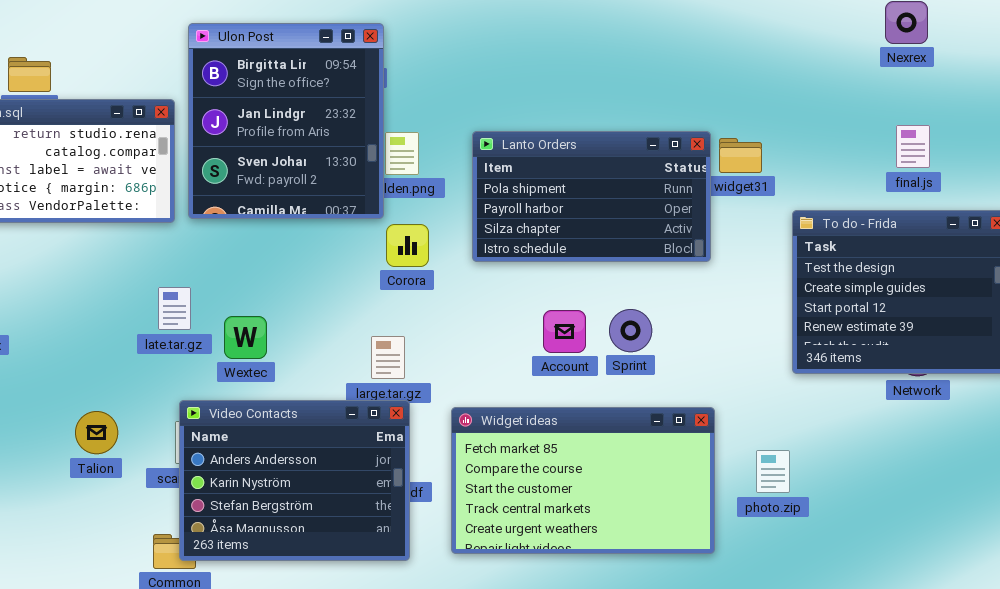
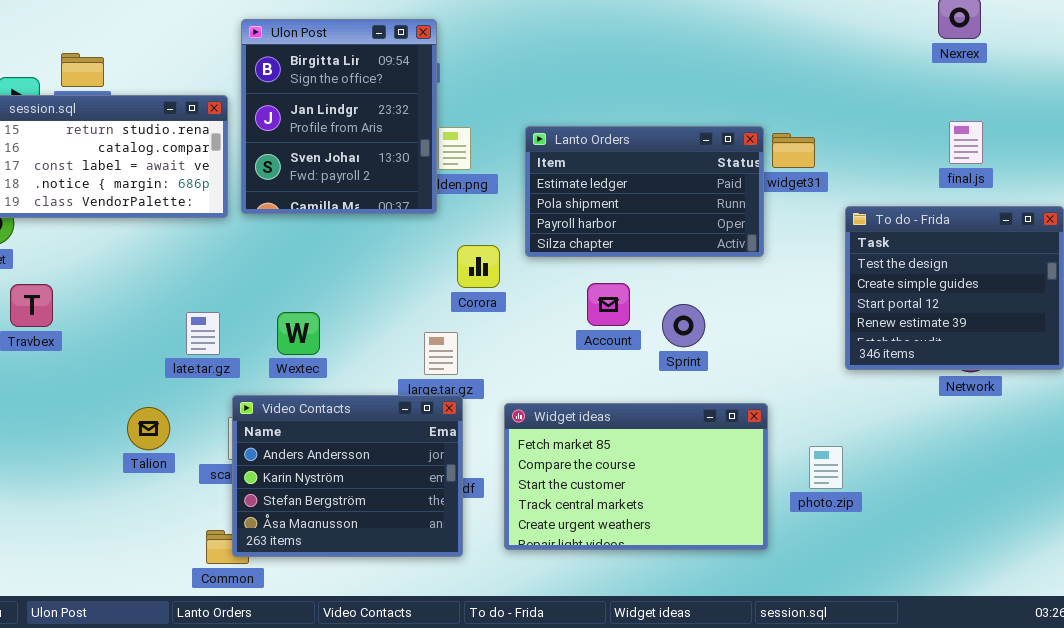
Lanto Orders: [472,131,711,262] -> [525,126,764,257], scrolled up 1 row
Corora: [386,224,429,267] -> [457,245,500,288], moved
late.tar.gz: [158,287,191,330] -> [186,312,220,355], moved
Account: [543,310,586,353] -> [587,283,630,326], moved

